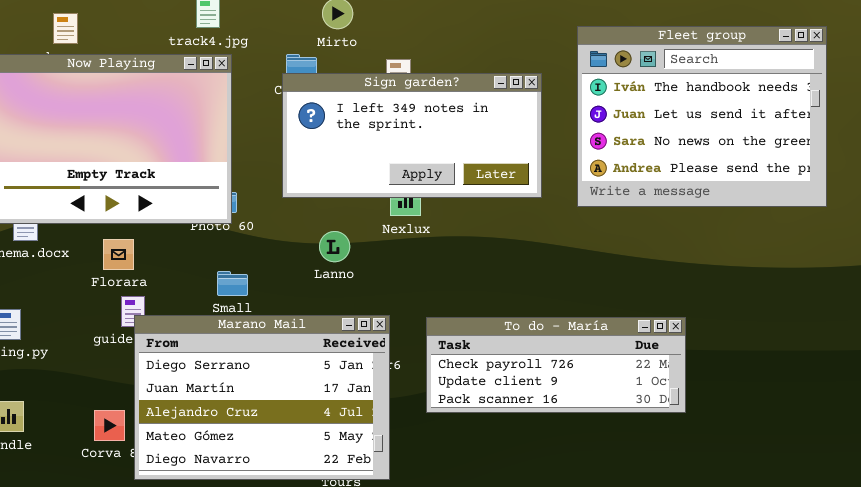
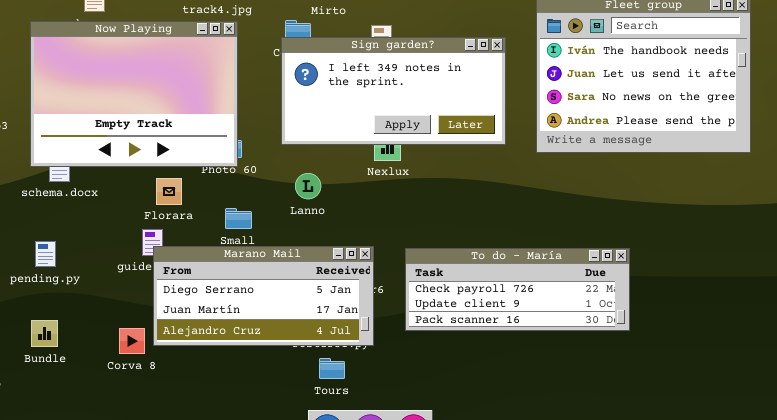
Lanno: [319,231,350,262] -> [295,173,321,199], moved
Florara: [103,239,134,270] -> [156,178,182,205], moved
Marano Mail: [134,315,390,480] -> [153,246,374,346], resized

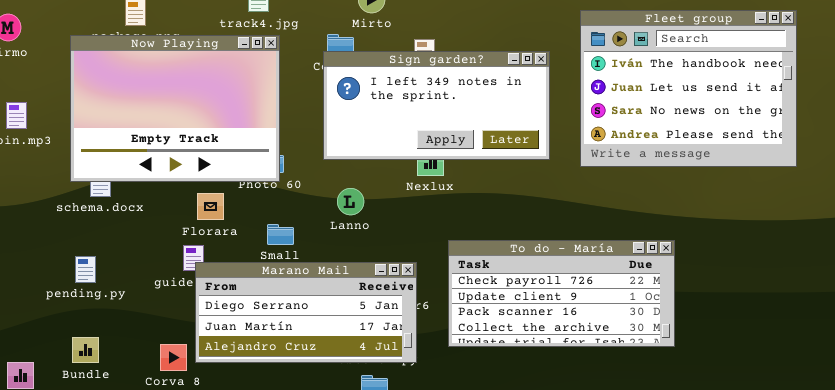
To do - María: [405,248,630,331] -> [448,240,675,347], resized

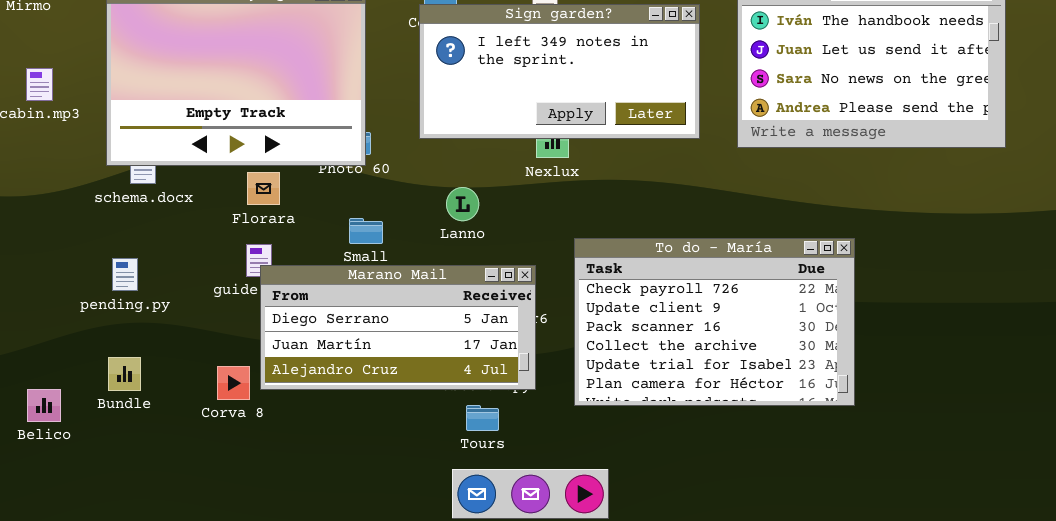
Lanno: [337,188,364,215] -> [446,187,479,221], moved
Florara: [197,193,224,220] -> [247,172,280,205], moved
To do - María: [448,240,675,347] -> [574,238,855,406], resized

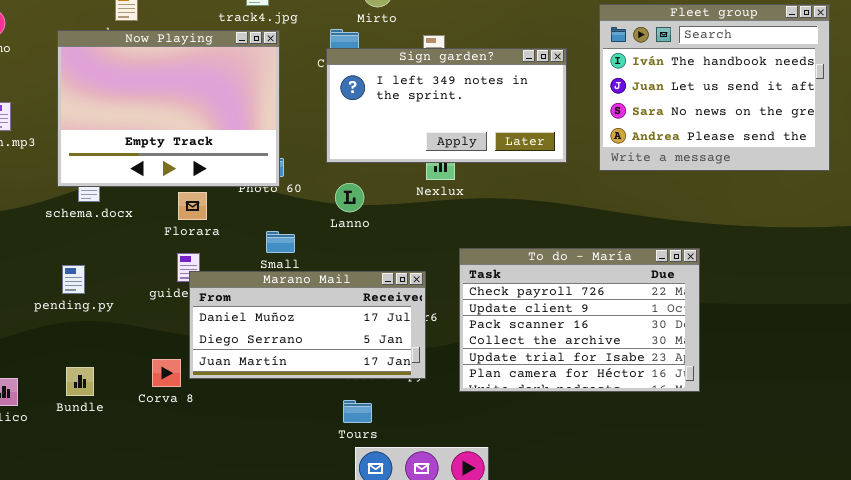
Lanno: [446,187,479,221] -> [335,183,364,212], moved
Marano Mail: [260,265,536,390] -> [189,271,426,379], scrolled up 1 row
Bundle: [108,357,141,391] -> [66,367,94,396], moved
Tours: [466,405,499,431] -> [343,400,372,423], moved

